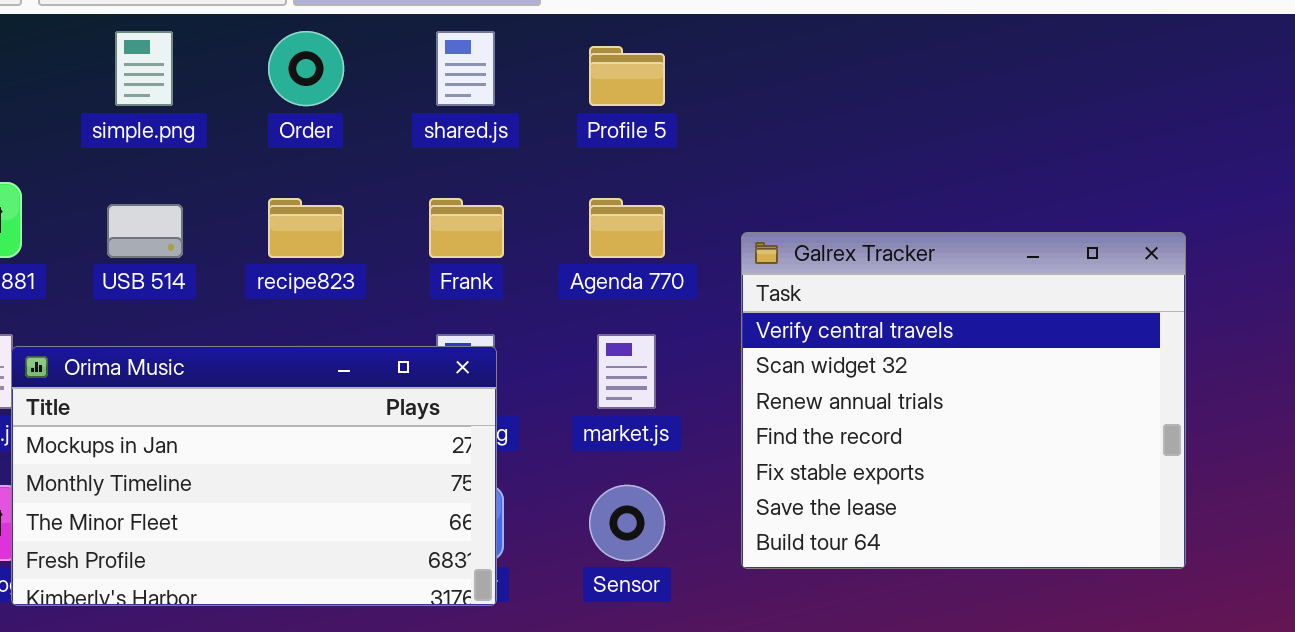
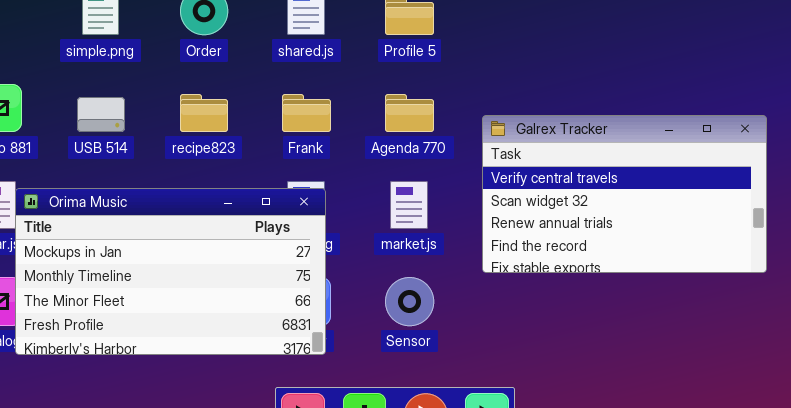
Galrex Tracker: [741,232,1186,569] -> [482,115,767,273], resized

